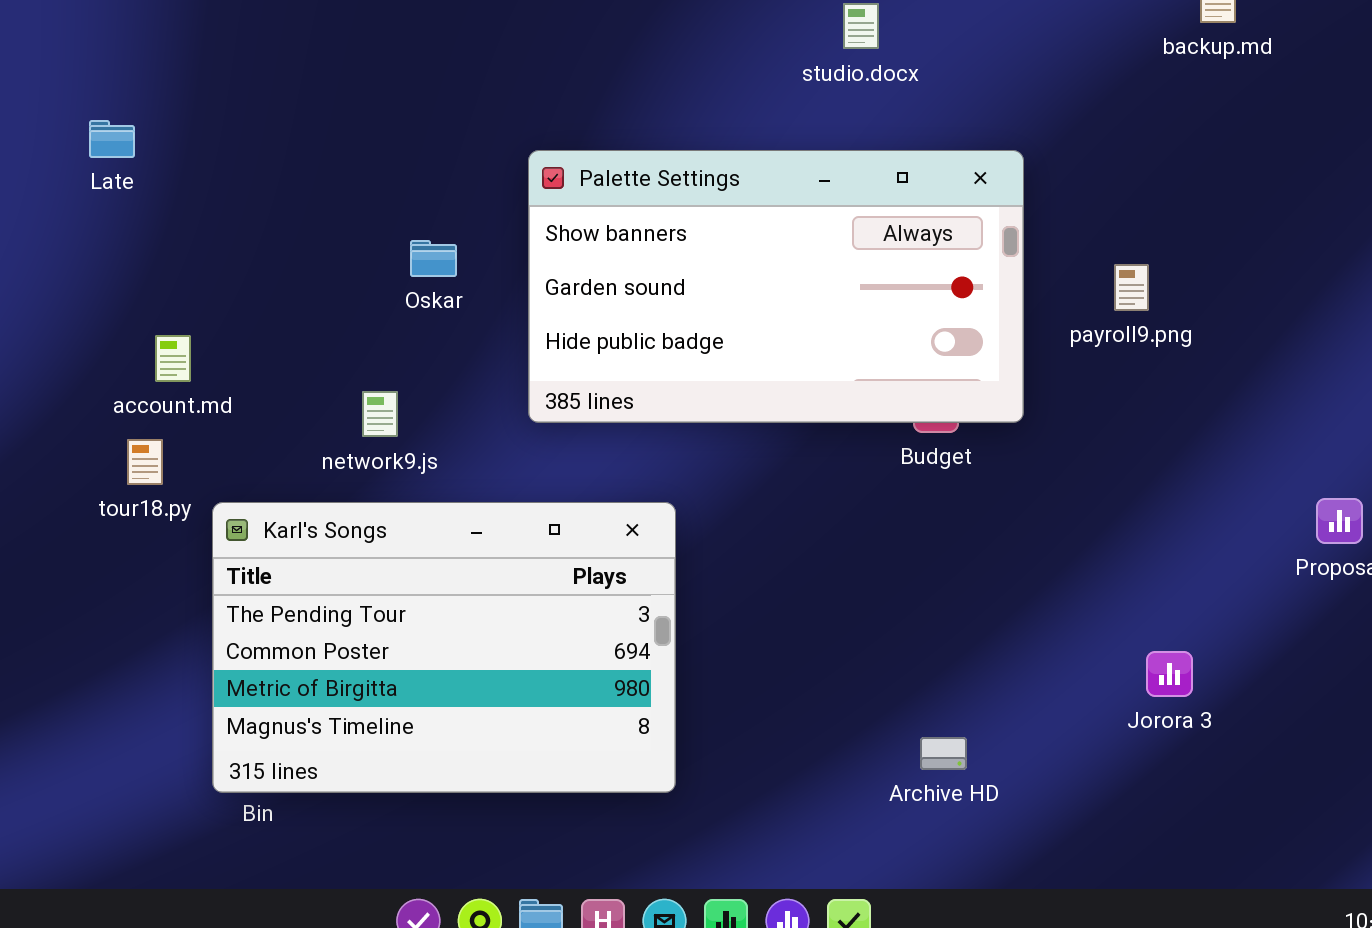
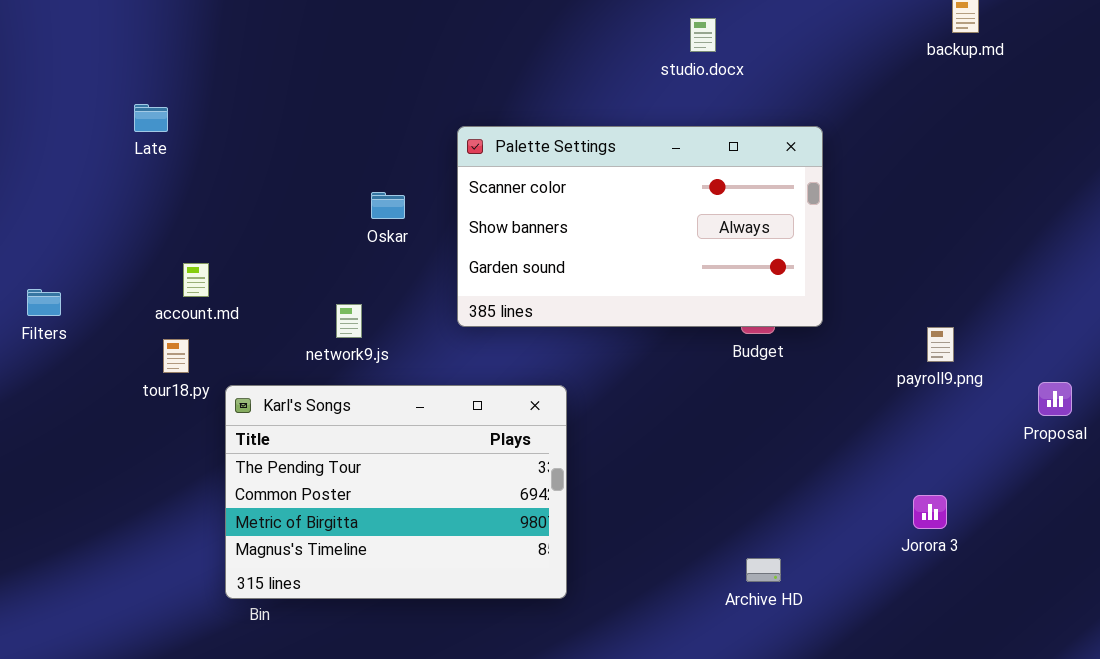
Palette Settings: [528,150,1024,423] -> [457,126,823,327], scrolled up 1 row
payroll9.png: [1114,264,1149,311] -> [927,327,954,362], moved

